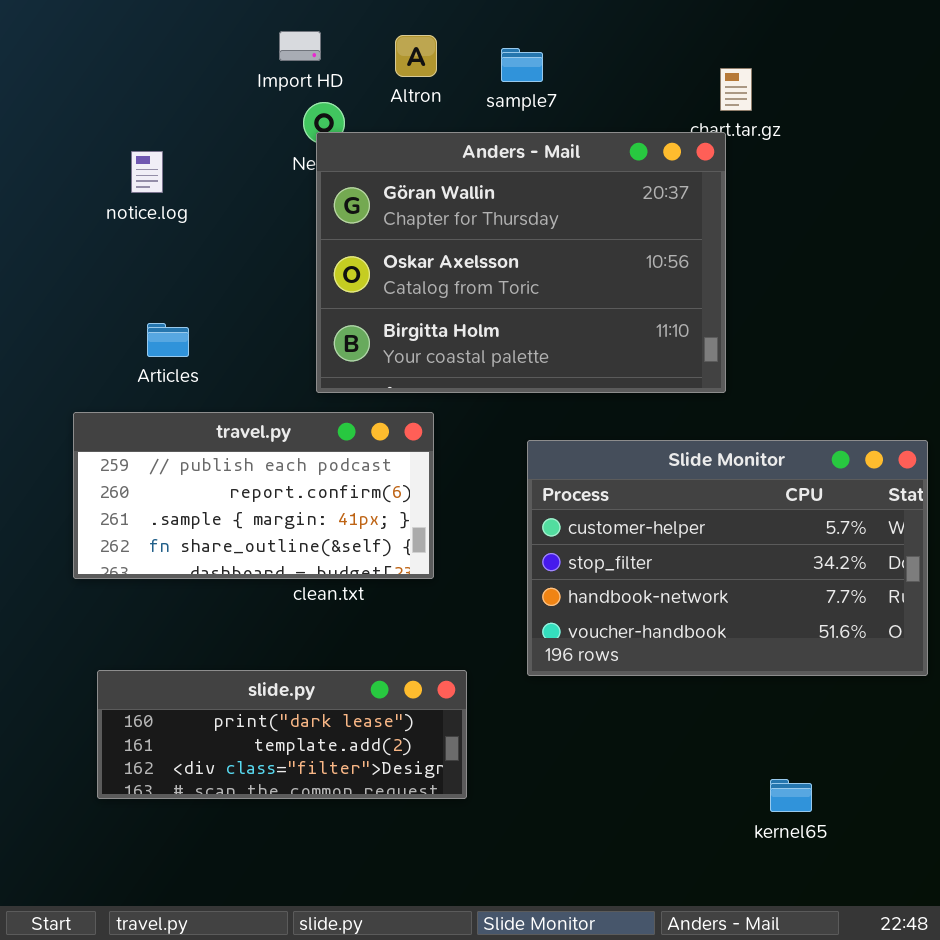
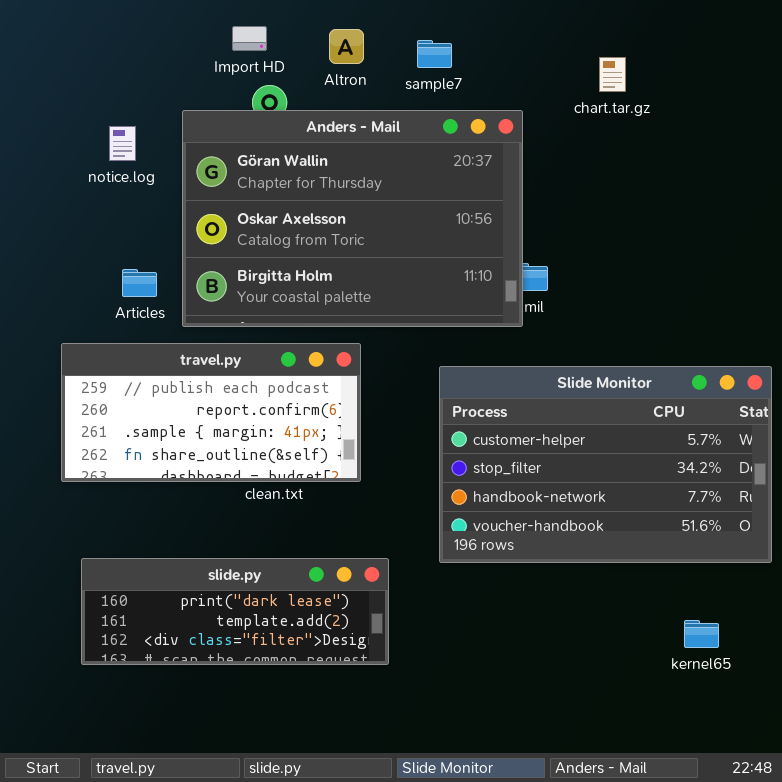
Anders - Mail: [316,132,726,393] -> [182,110,523,327], moved
kernel65: [770,779,812,812] -> [684,620,719,648], moved

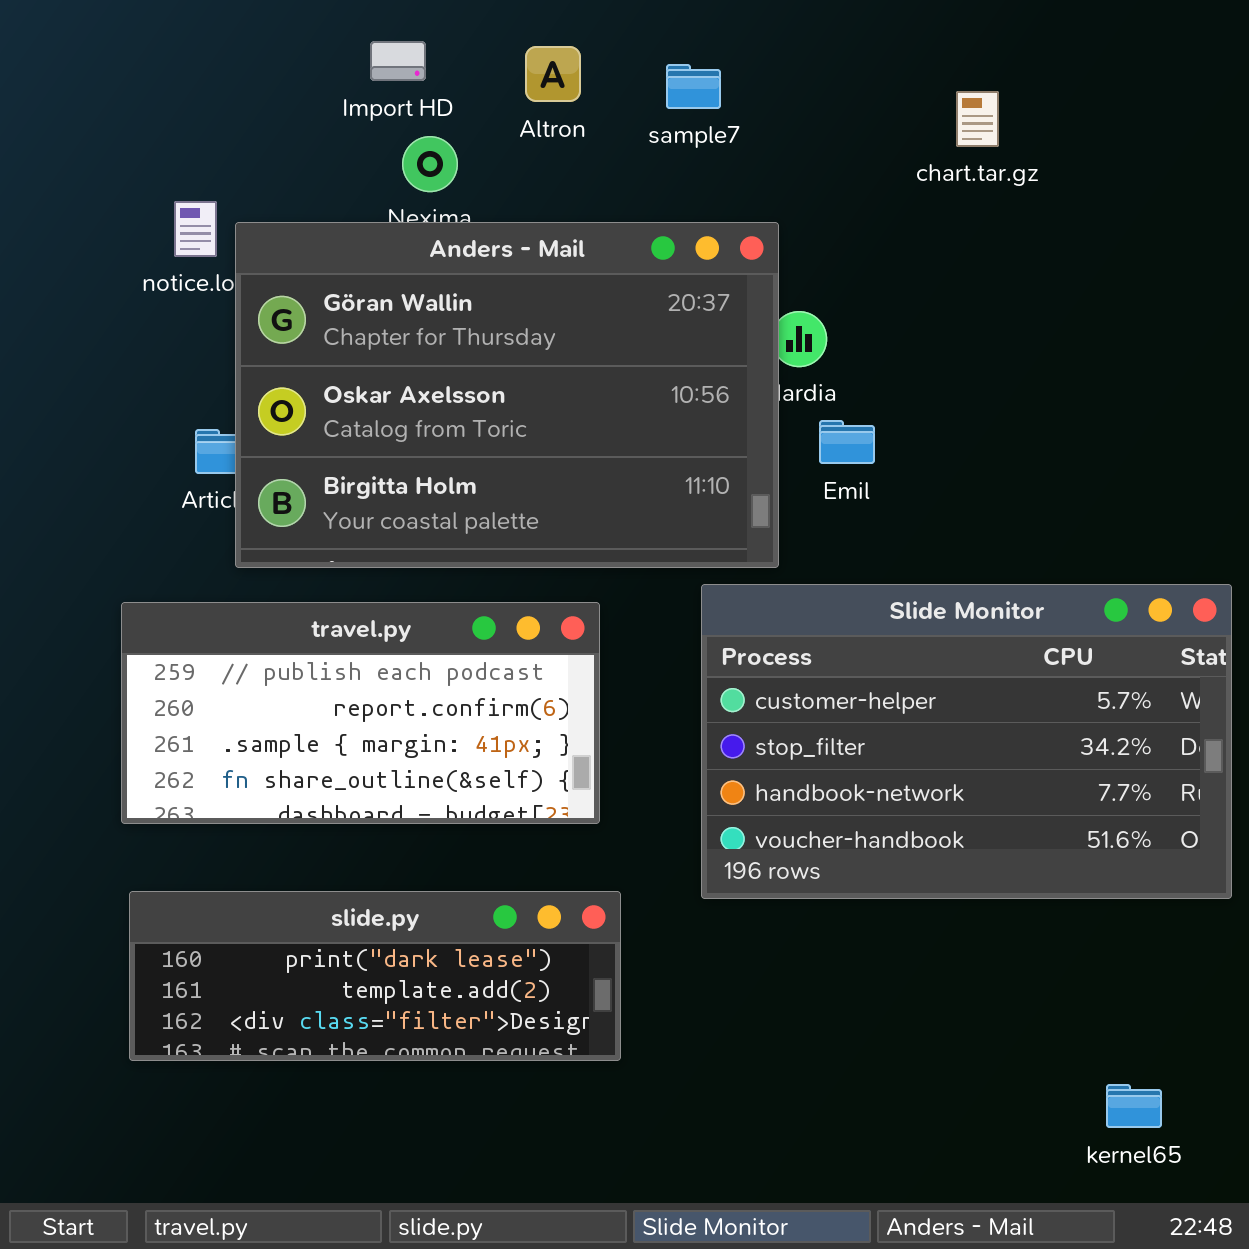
Anders - Mail: [182,110,523,327] -> [235,222,779,568], moved
travel.py: [61,343,361,482] -> [121,602,600,824], moved
kernel65: [684,620,719,648] -> [1106,1084,1162,1128], moved

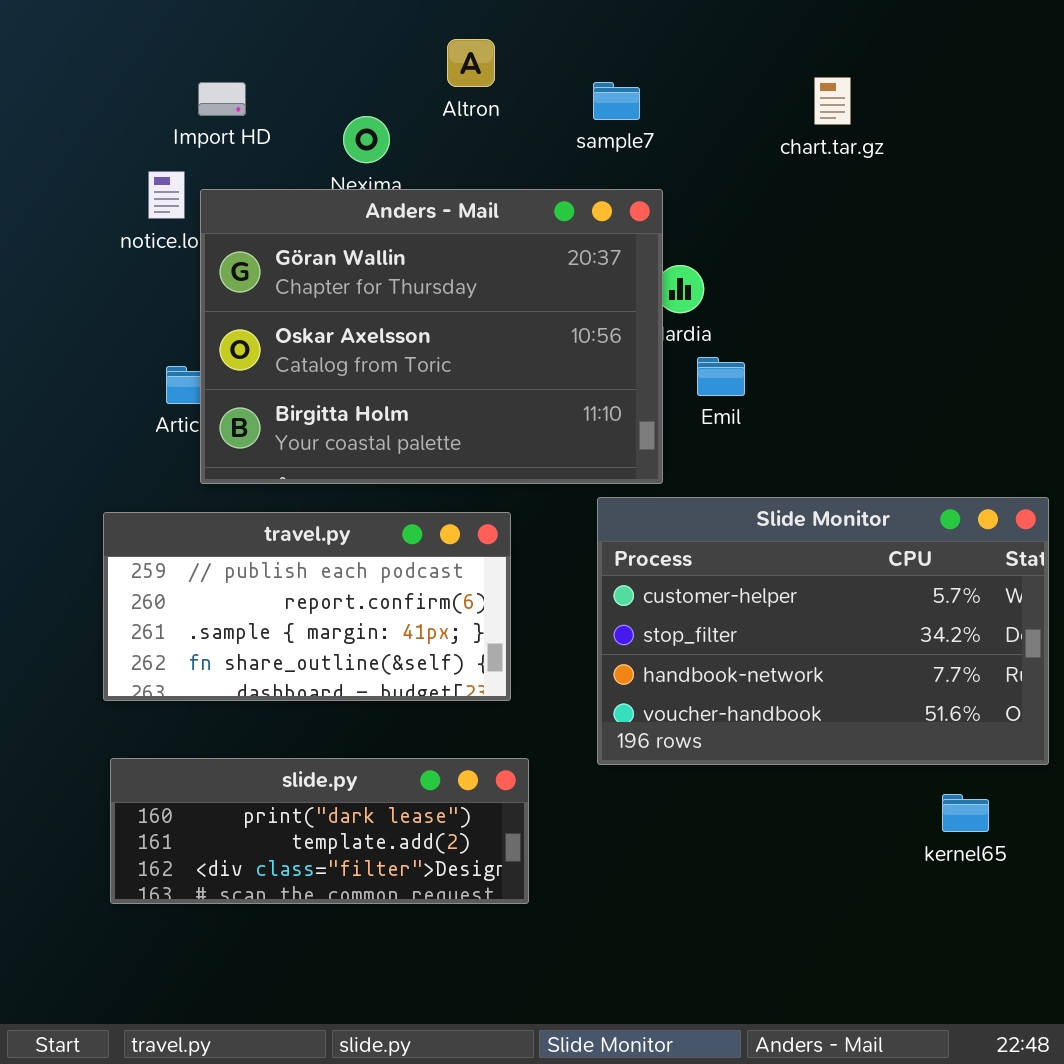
Import HD: [370,41,426,81] -> [198,82,246,116], moved
sample7: [666,64,721,109] -> [593,82,640,120], moved
kernel65: [1106,1084,1162,1128] -> [942,794,989,832], moved

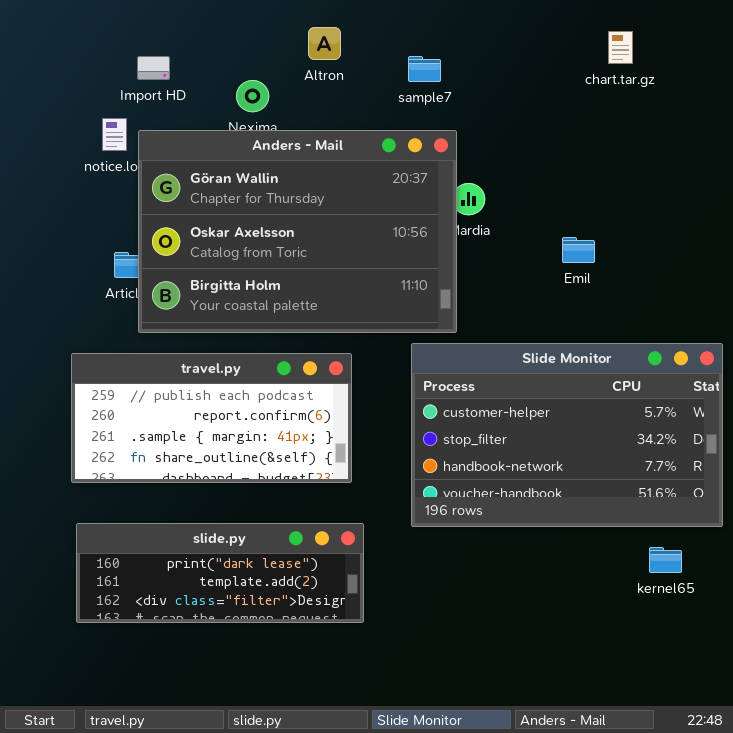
chart.tar.gz: [814,77,851,125] -> [608,31,633,64], moved
Emil: [697,357,745,396] -> [562,237,595,263], moved

